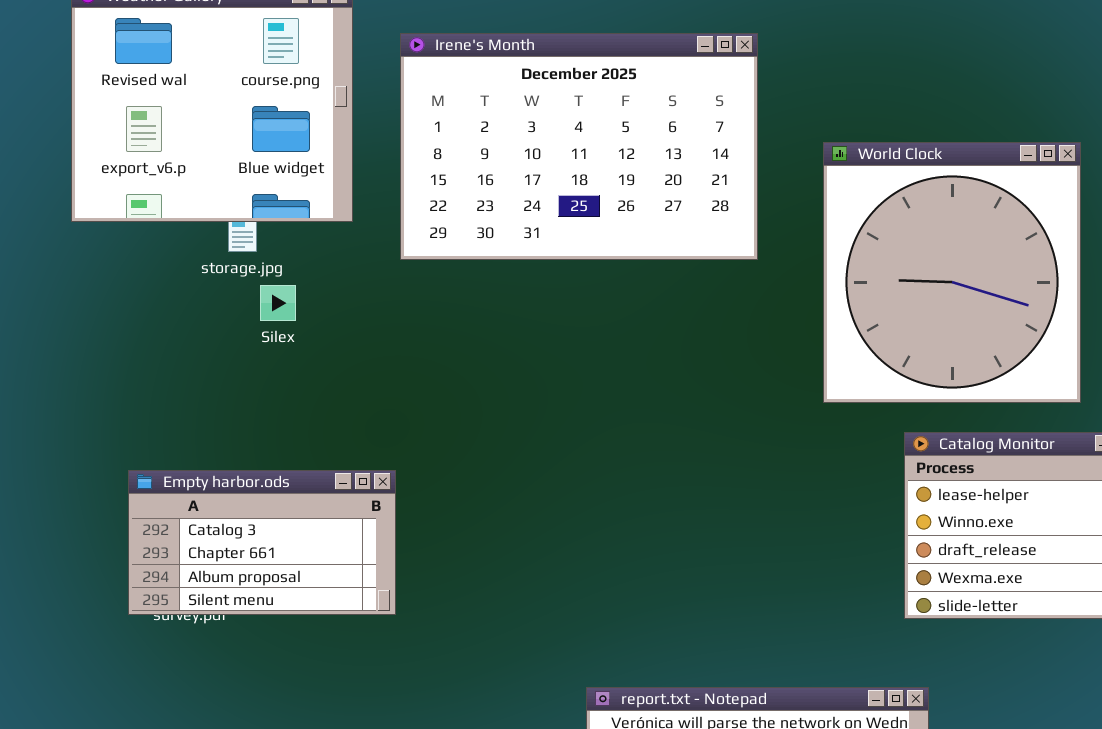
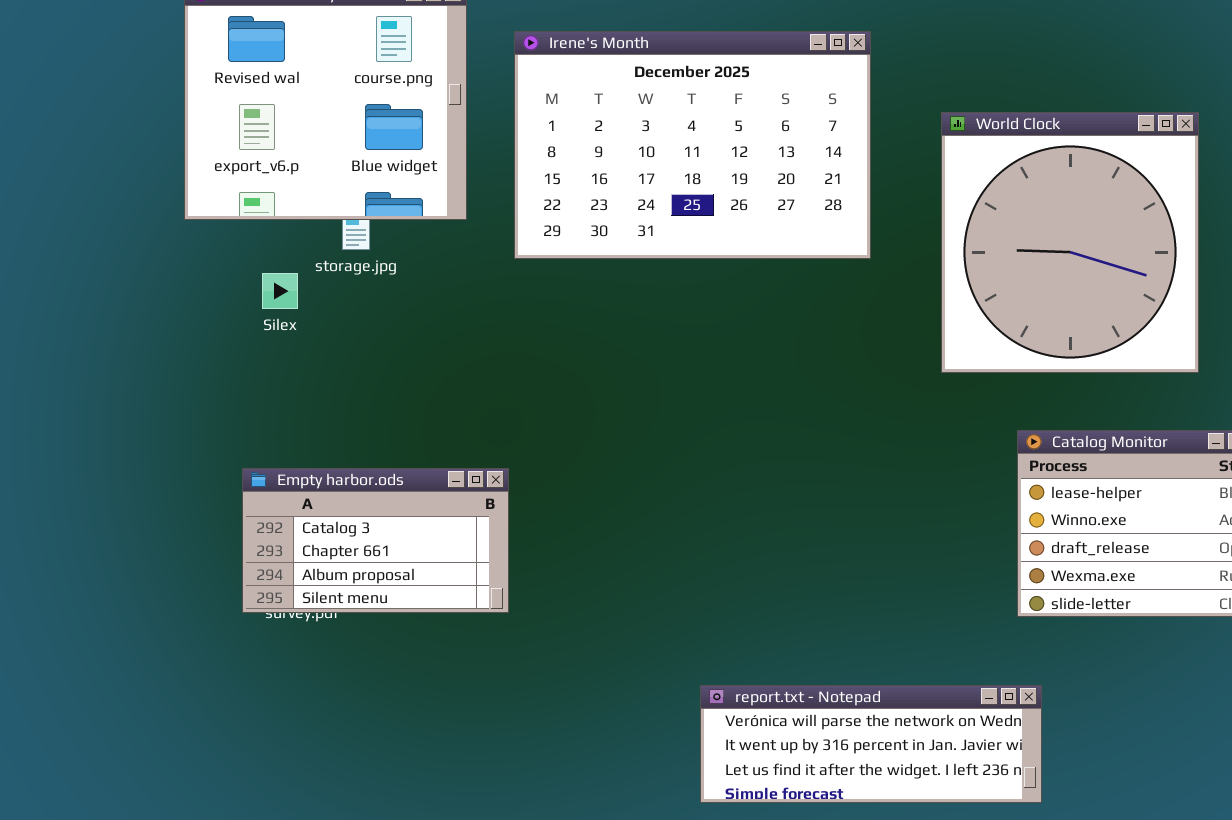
World Clock: [823,142,1081,403] -> [941,112,1199,373], moved
Silex: [260,285,296,321] -> [262,273,298,309], moved

